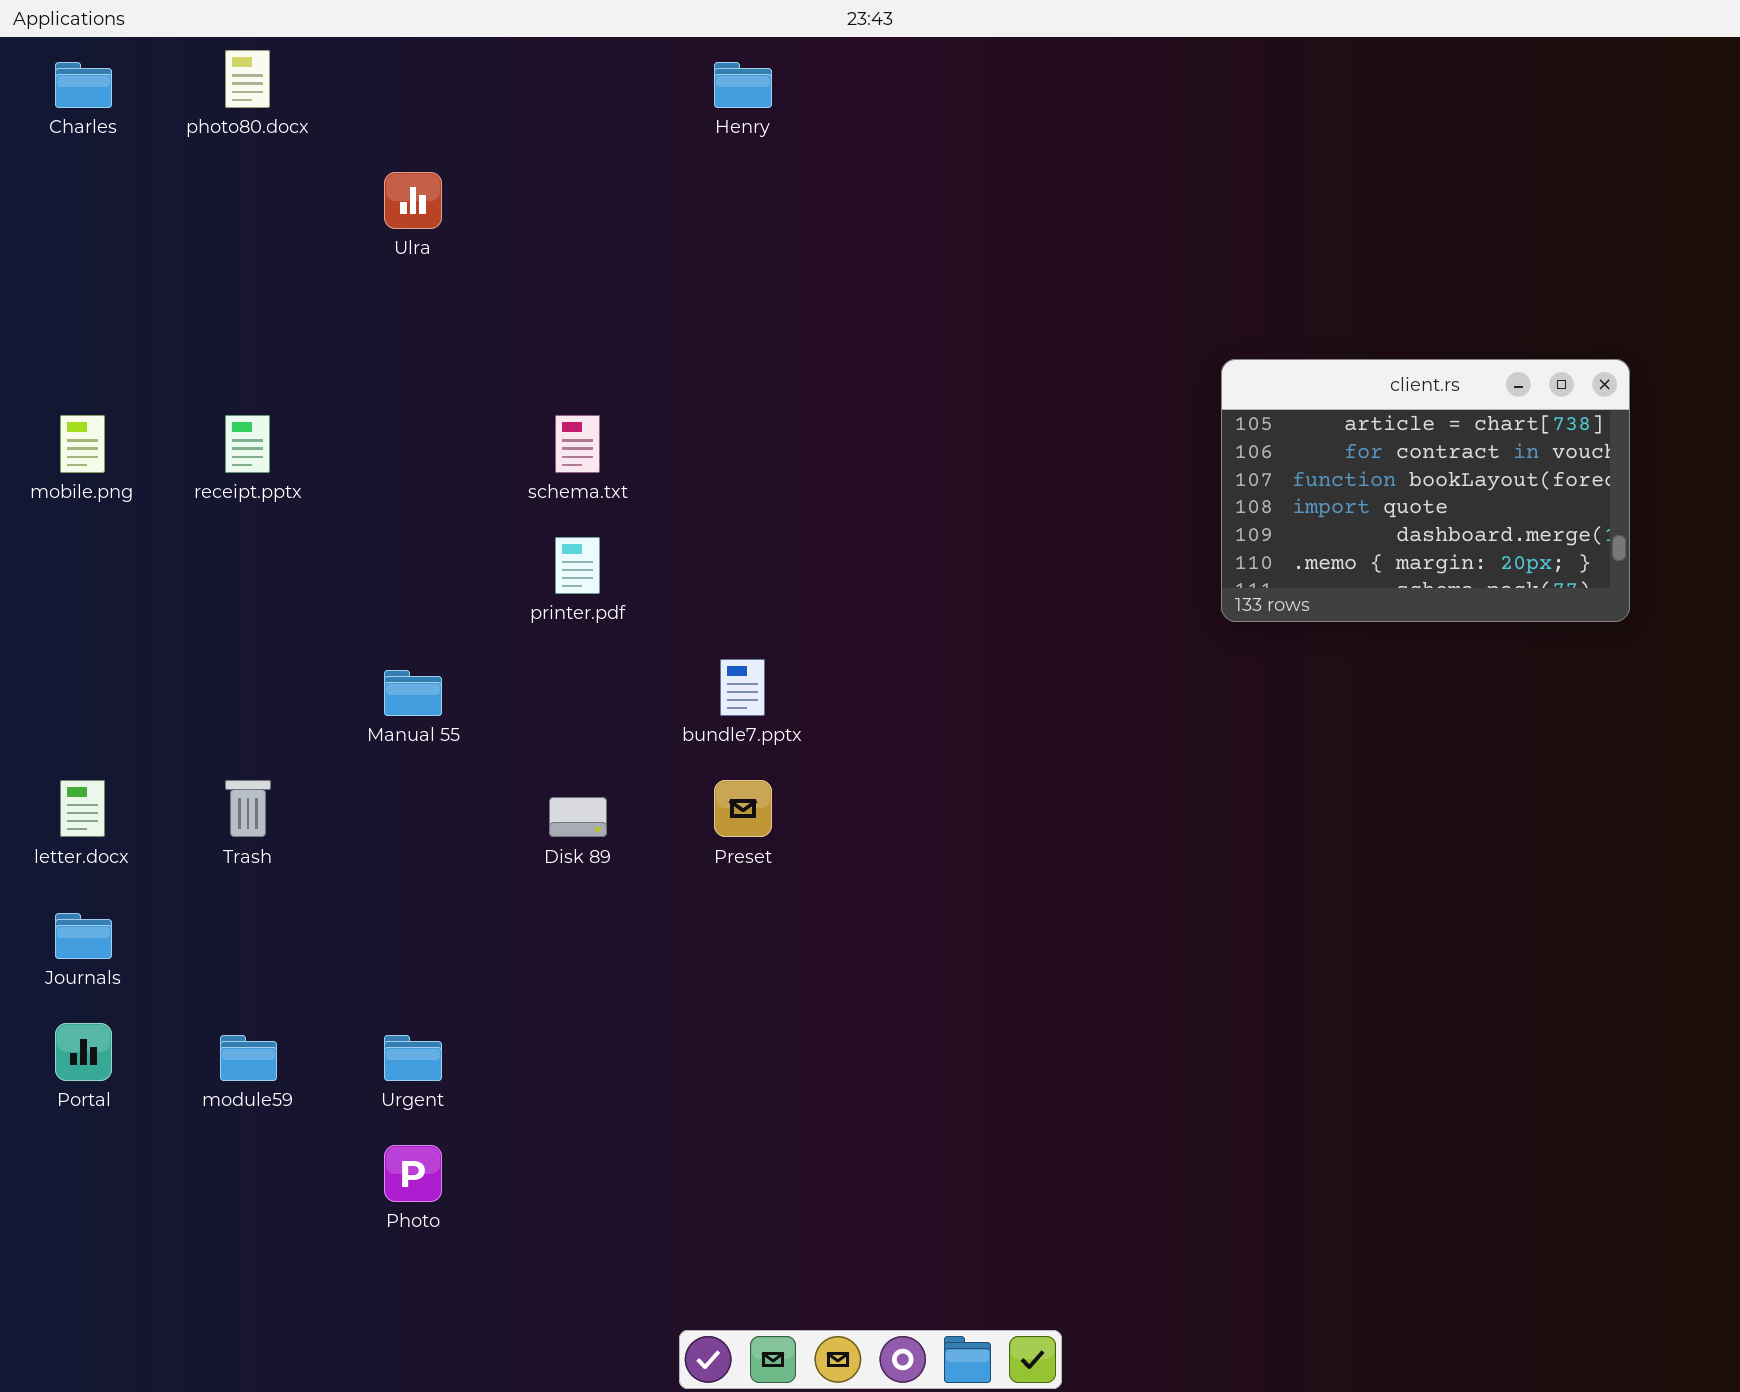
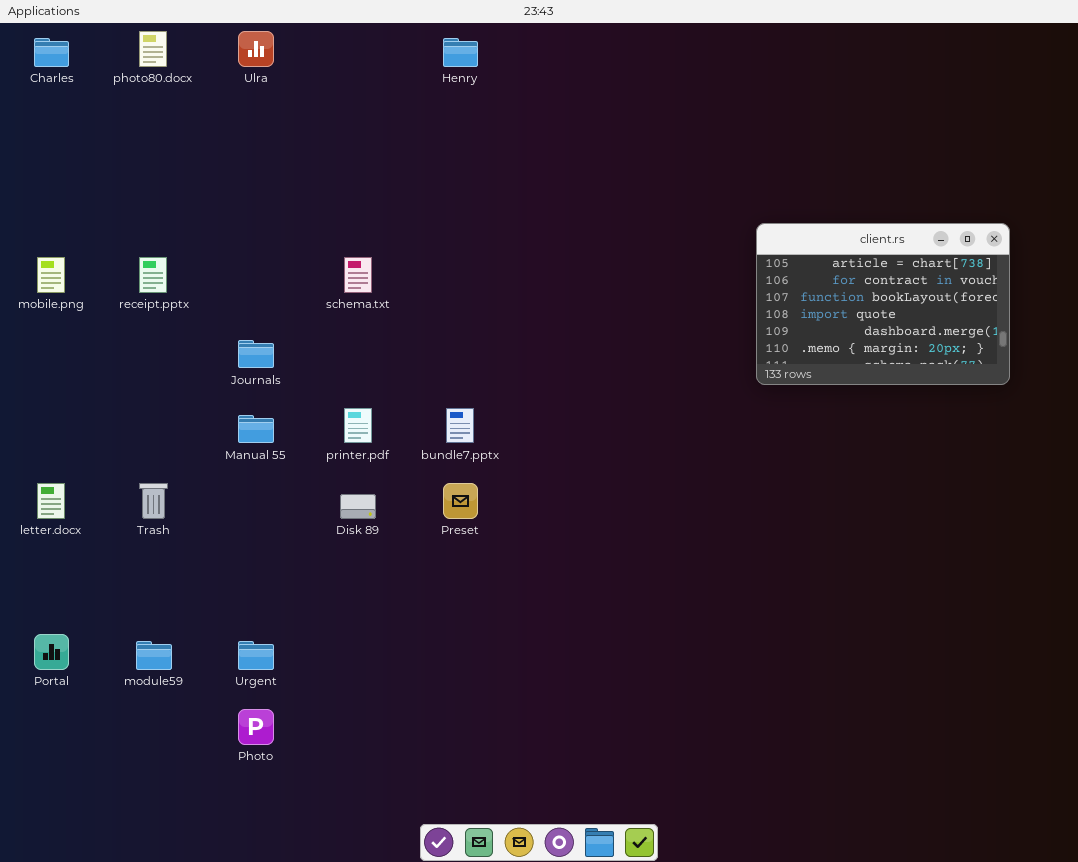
Ulra: [384,172,442,229] -> [238,31,274,67], moved
printer.pdf: [555,537,600,594] -> [344,408,372,443], moved
Journals: [55,913,112,959] -> [238,340,274,368], moved

